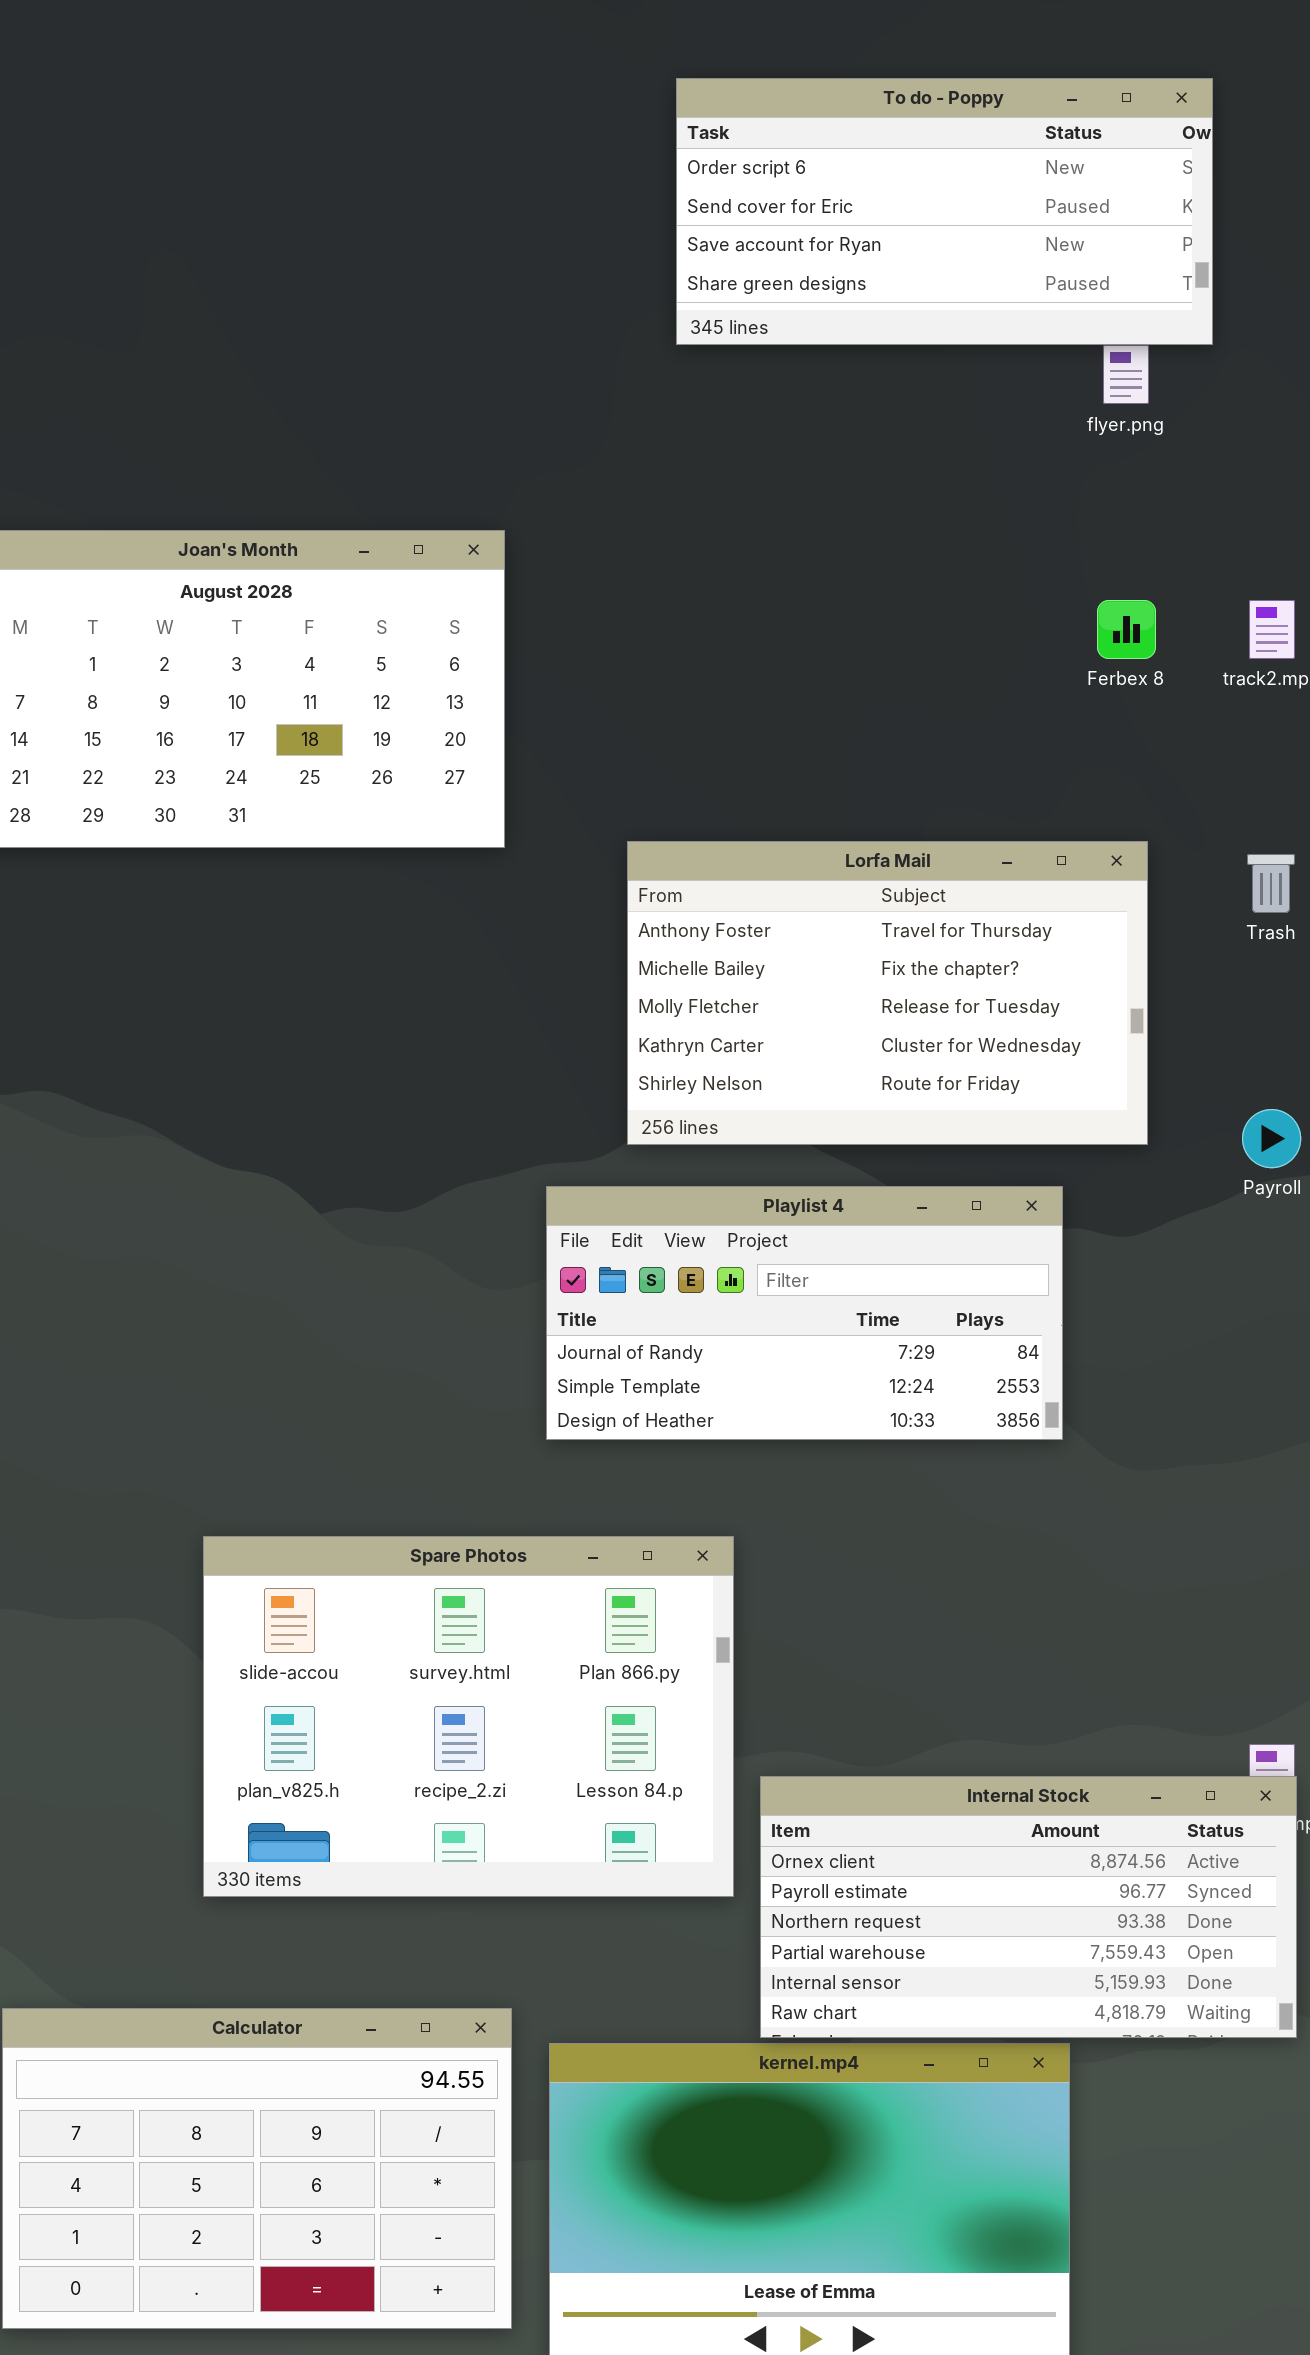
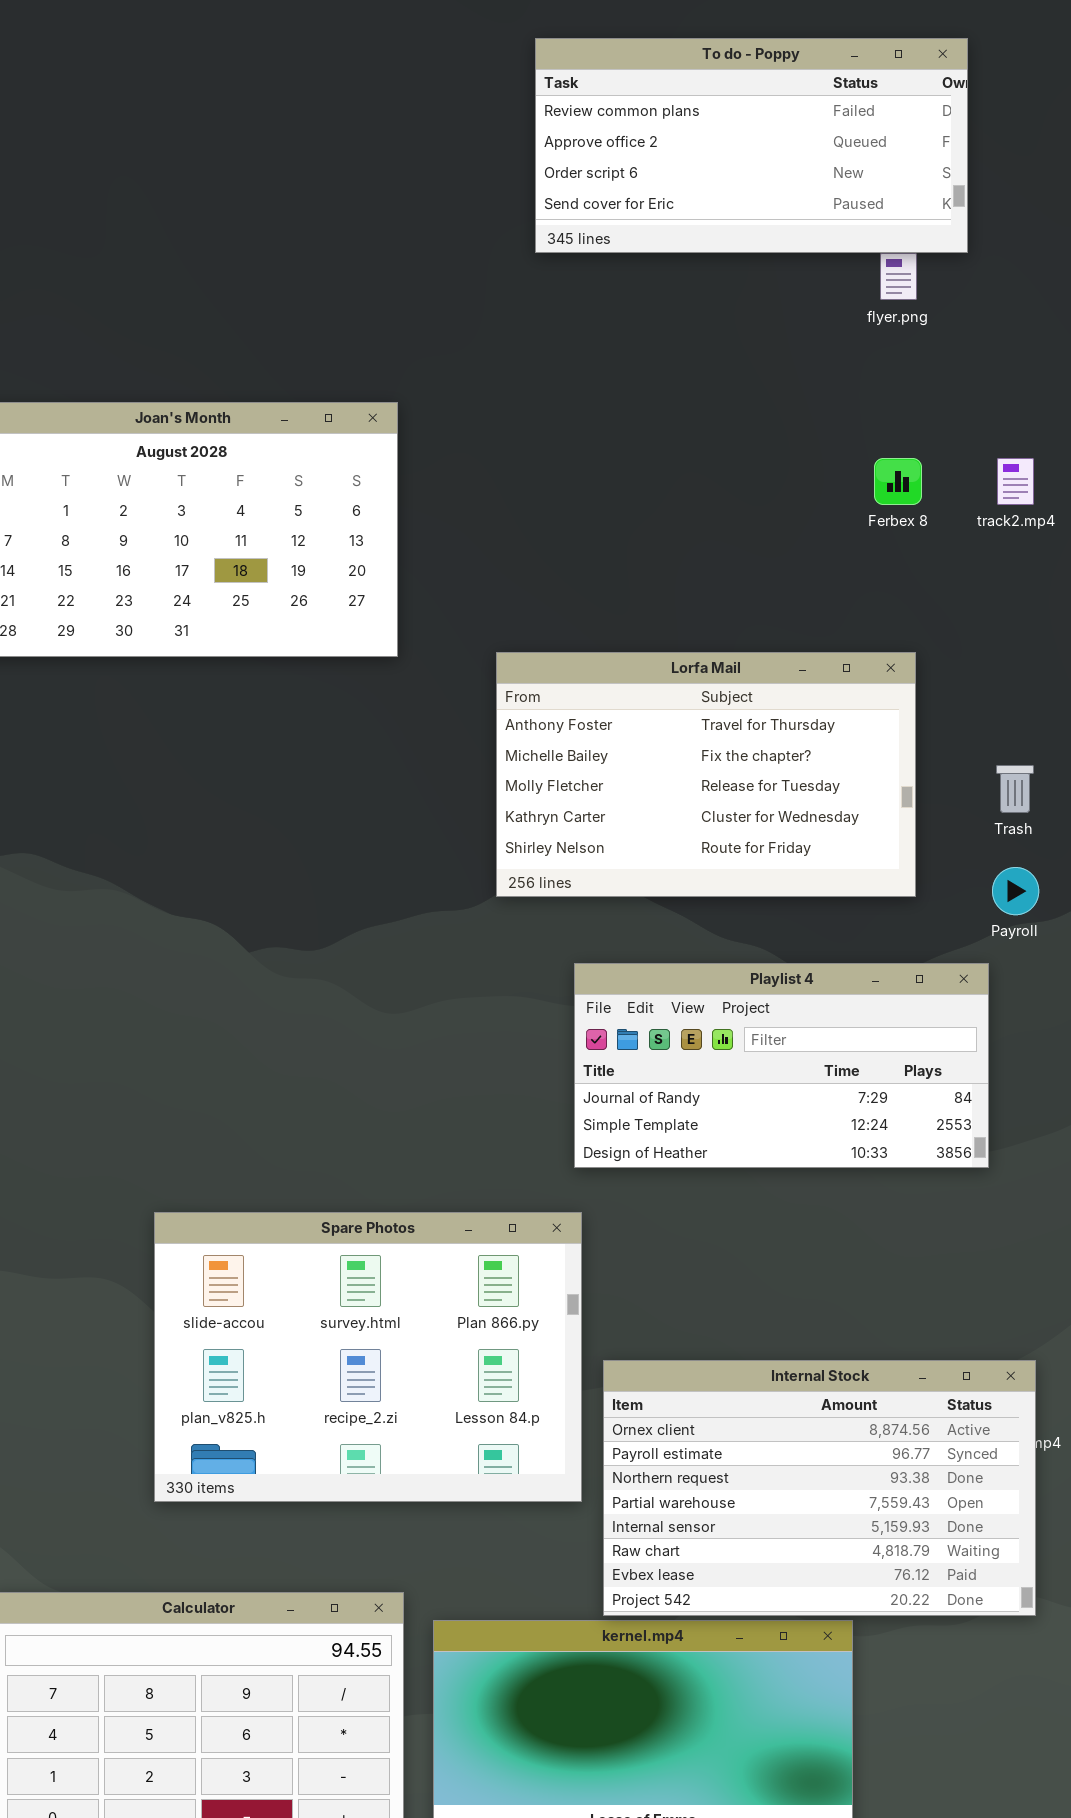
To do - Poppy: [676,78,1213,345] -> [535,38,968,253], scrolled up 2 rows
Trash: [1247,854,1295,913] -> [996,765,1034,813], moved
Playlist 4: [546,1186,1063,1440] -> [574,963,989,1168], moved
Internal Stock: [760,1776,1297,2038] -> [603,1360,1036,1616], resized

